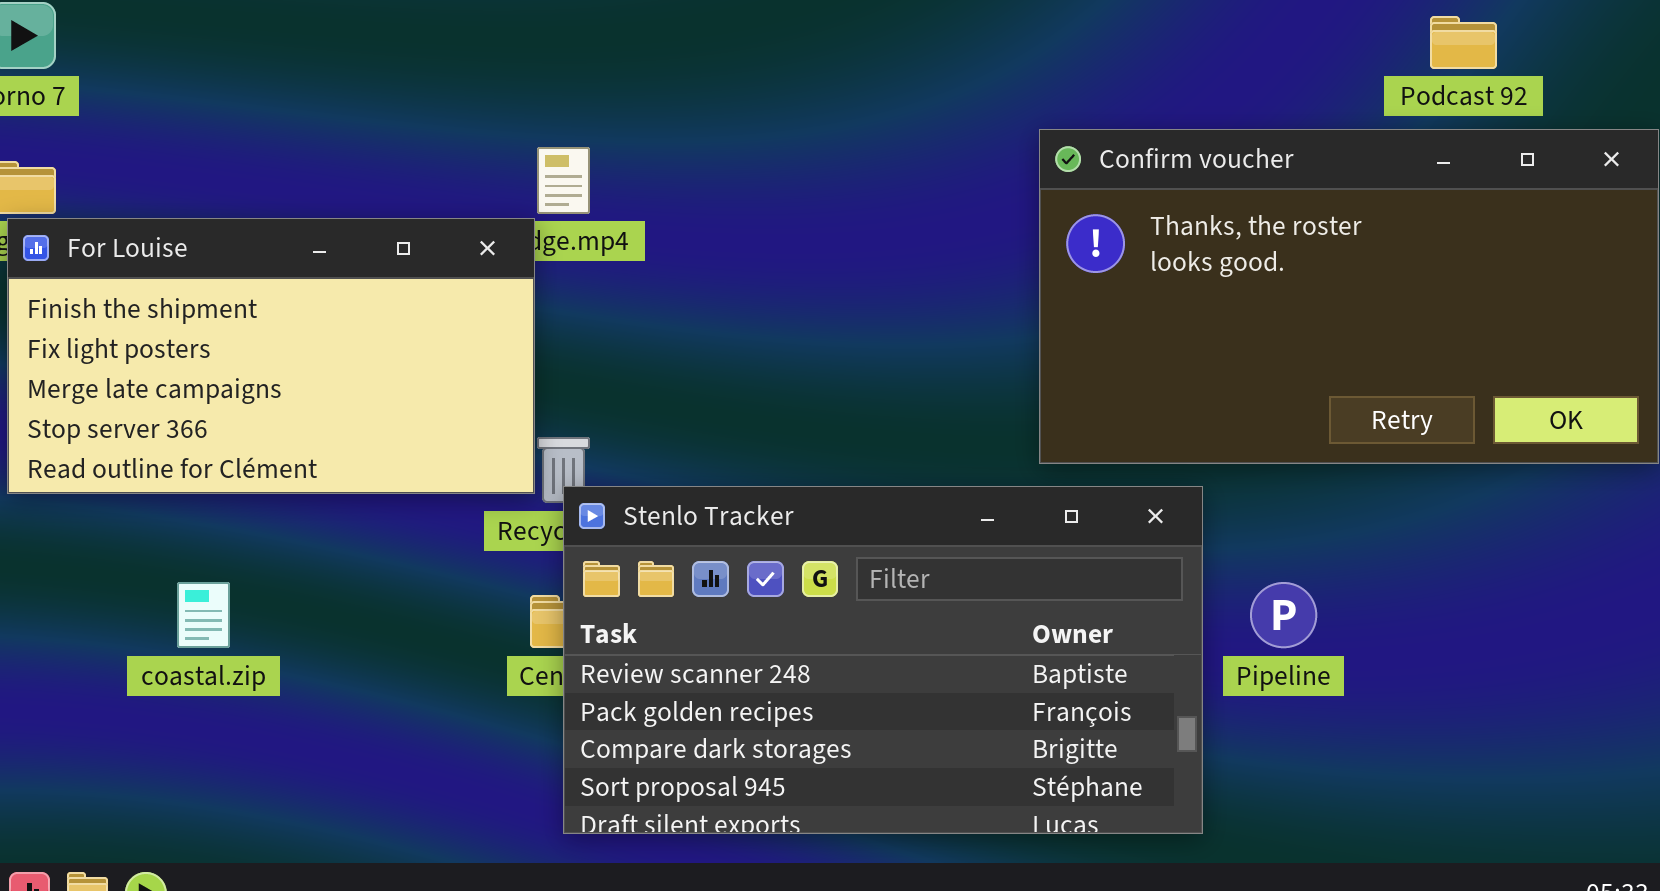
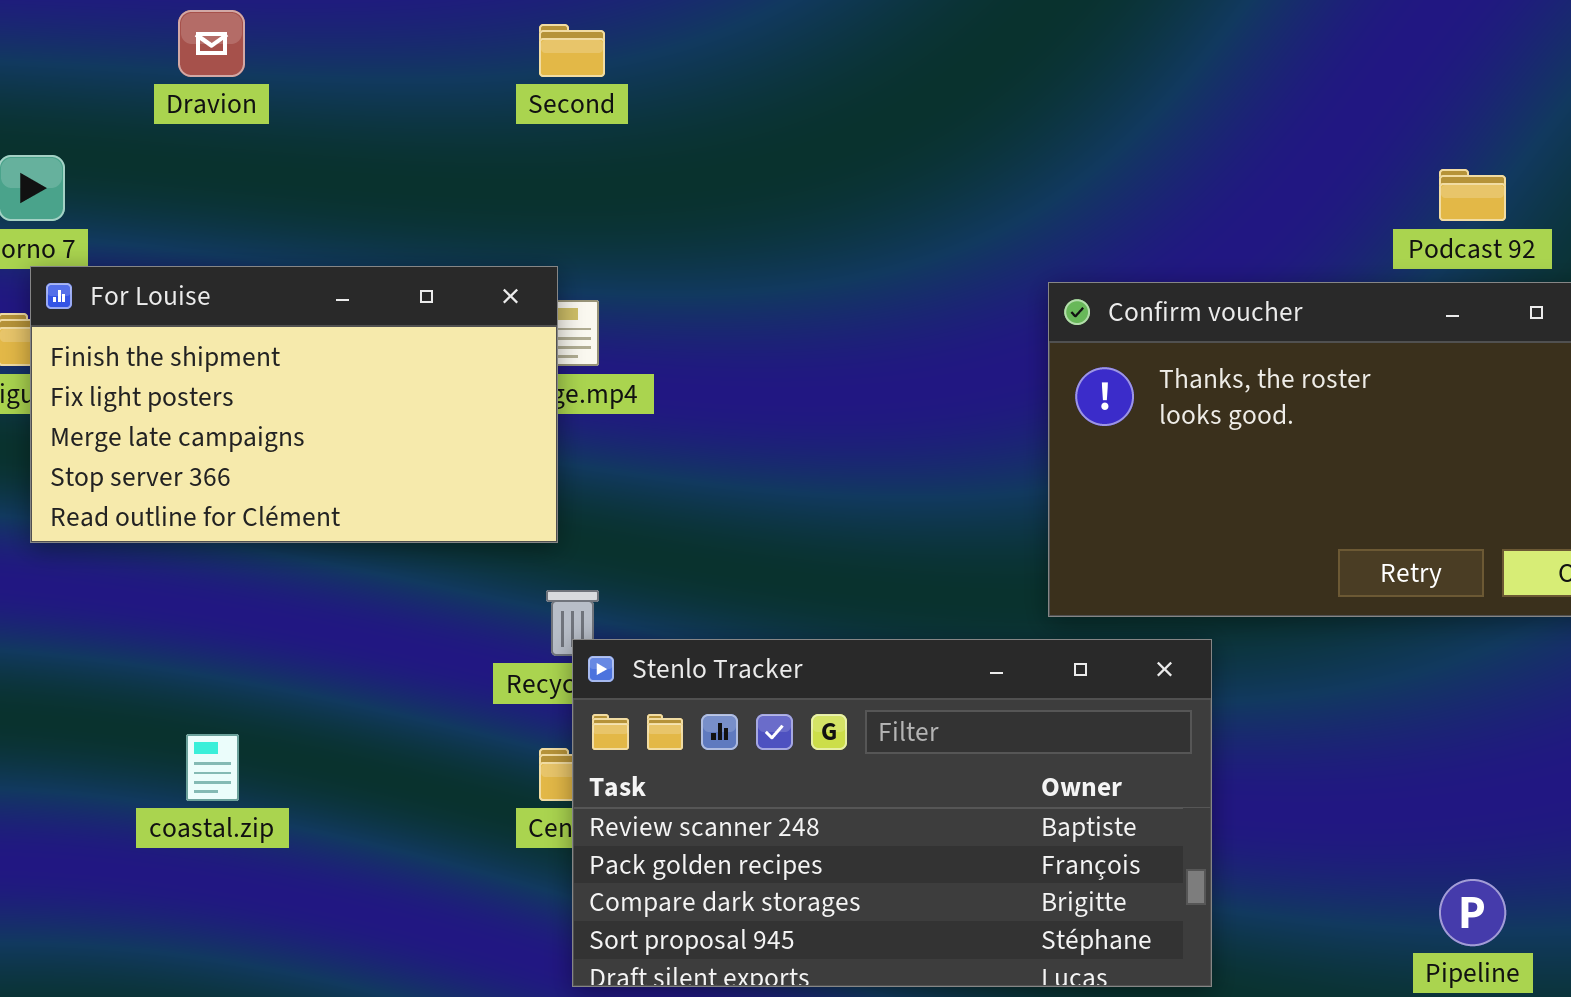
For Louise: [7,218,535,494] -> [30,266,558,543], moved
Pipeline: [1250,582,1317,648] -> [1439,879,1506,946], moved

